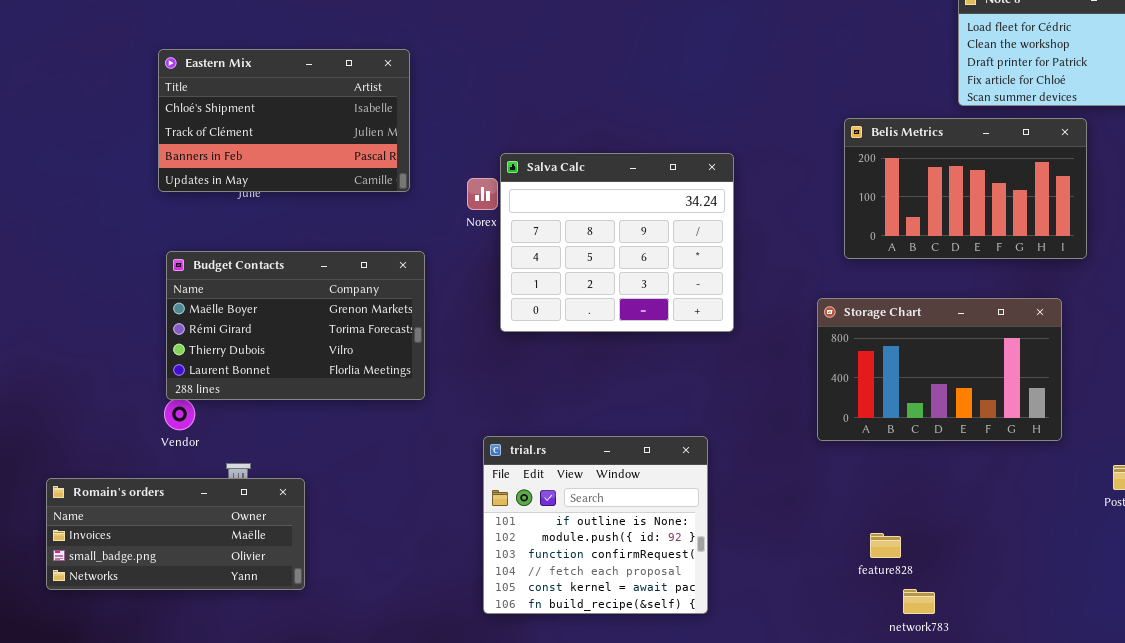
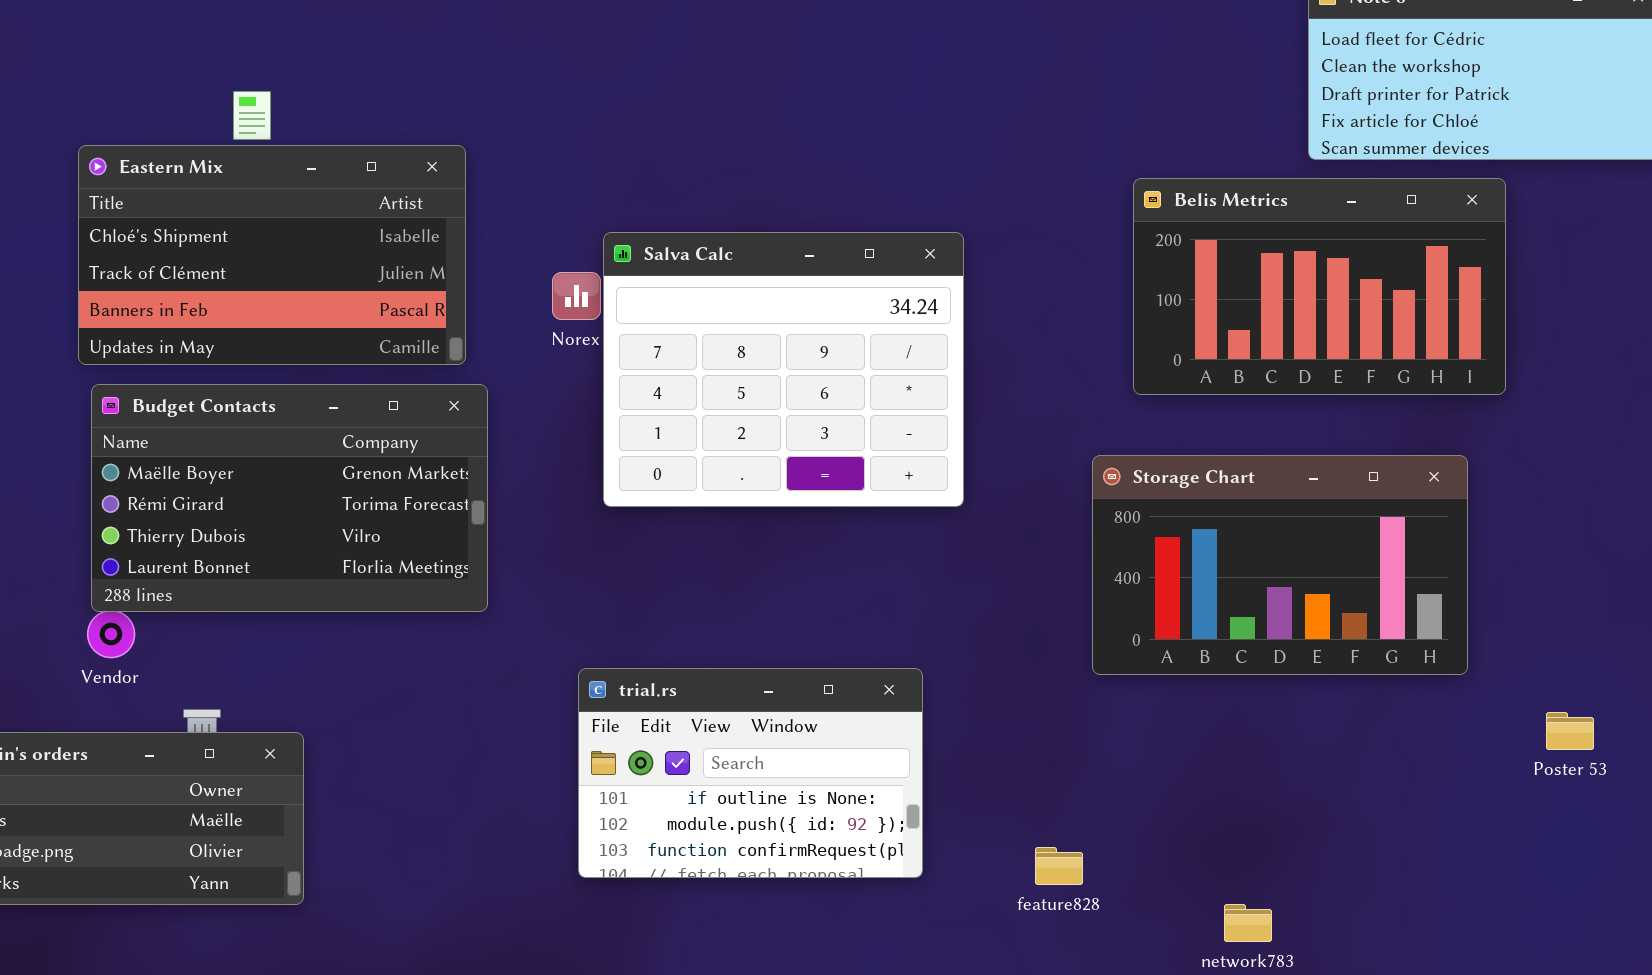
Eastern Mix: [158,49,410,192] -> [78,145,466,365], moved
trial.rs: [483,436,708,614] -> [578,668,923,878], resized
feature828: [870,533,901,558] -> [1035,847,1083,885], moved

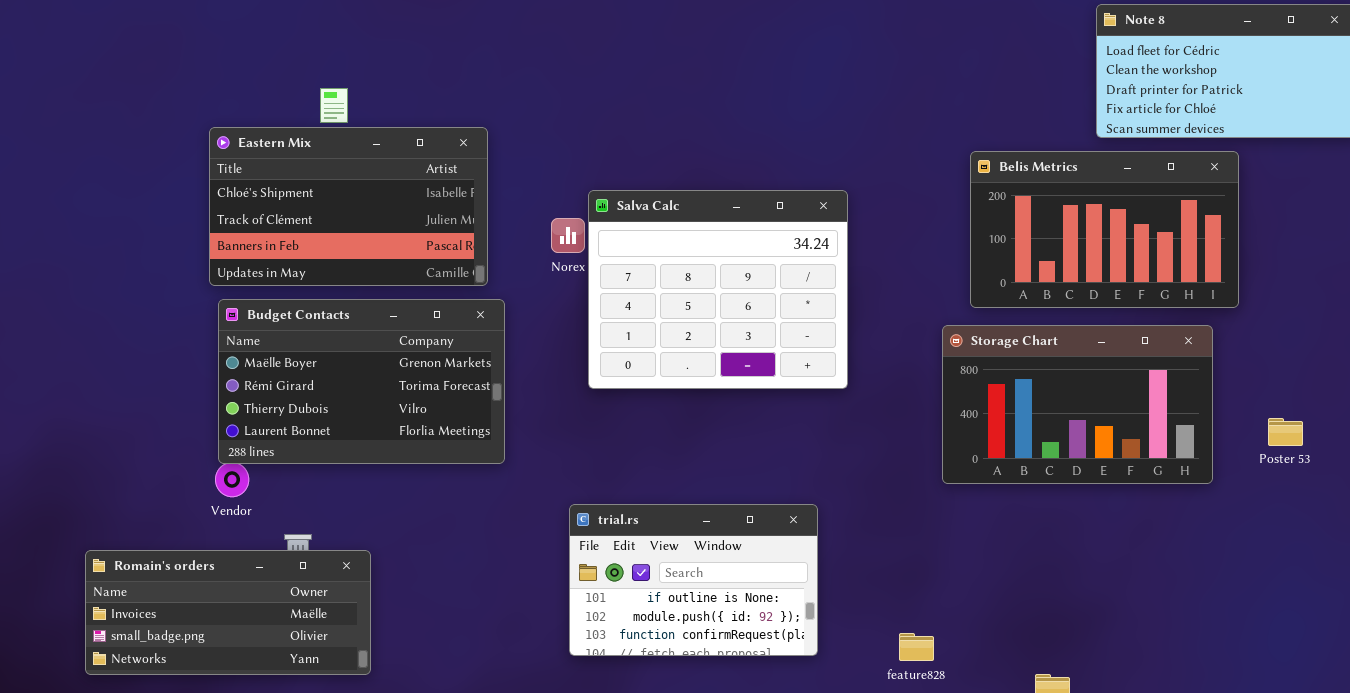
Storage Chart: [1092,455,1468,675] -> [942,325,1213,484], moved
Poster 53: [1546,712,1594,750] -> [1268,418,1303,446], moved

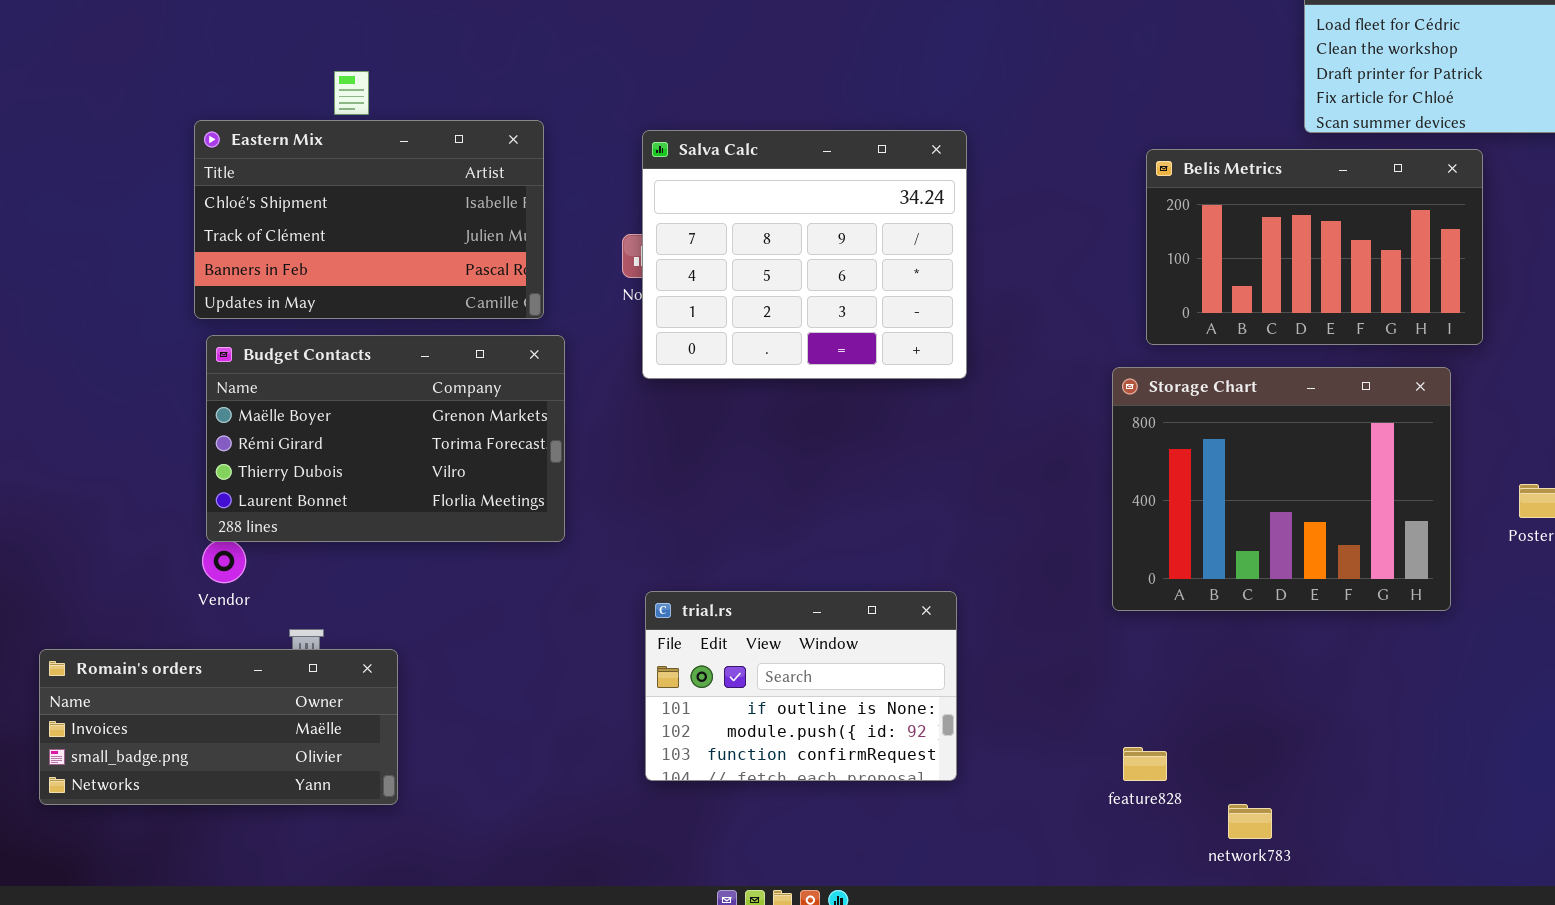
Salva Calc: [588,190,848,389] -> [642,130,967,379], moved
Storage Chart: [942,325,1213,484] -> [1112,367,1451,611], resized
feature828: [899,633,934,661] -> [1123,747,1167,781], moved

